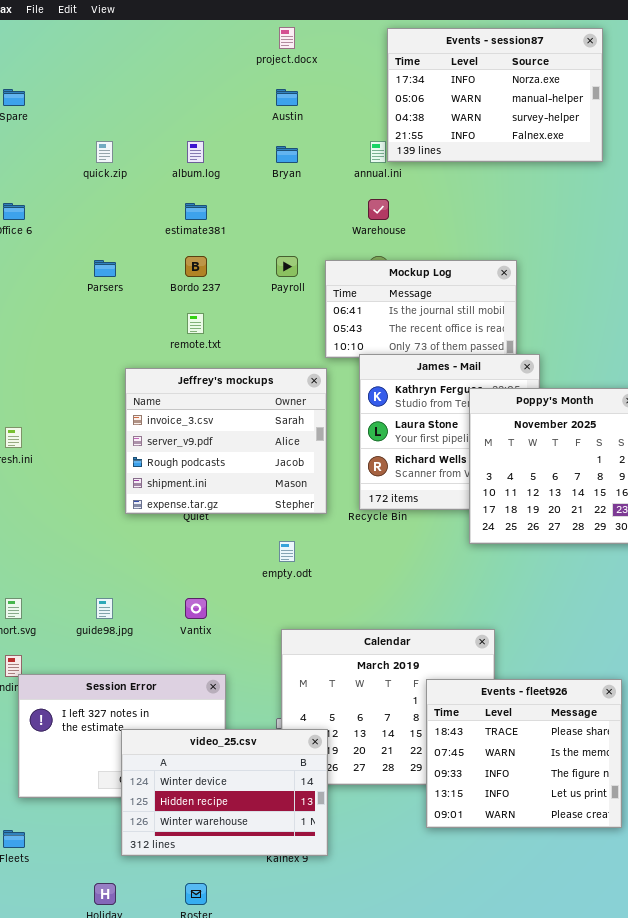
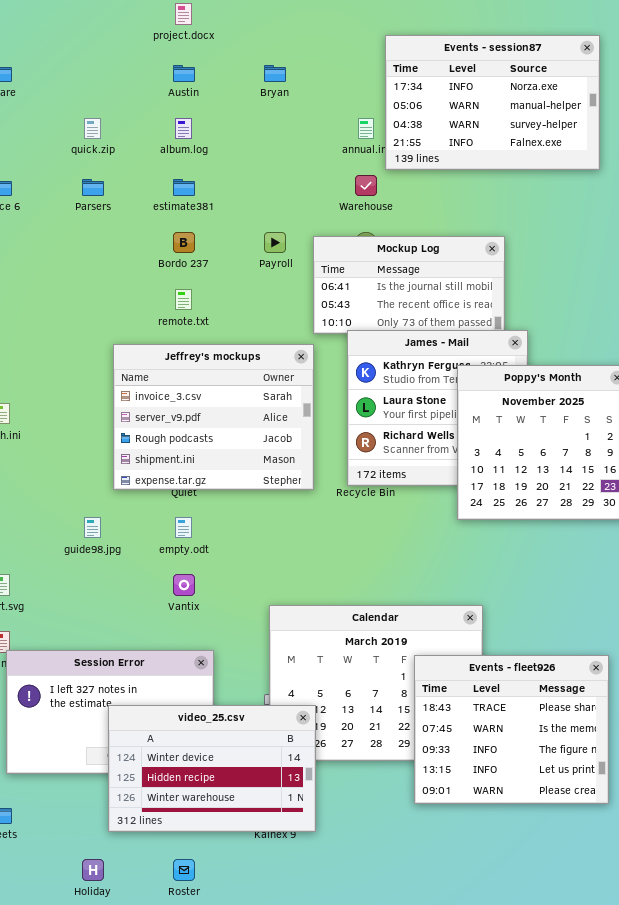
project.docx: [279,27,295,49] -> [175,3,192,25], moved
Events - session87: [387,28,603,162] -> [385,35,600,170], moved
Austin: [276,89,298,106] -> [173,65,195,82], moved
Bryan: [276,146,298,163] -> [264,65,286,82], moved
Parsers: [94,260,116,277] -> [82,179,104,196], moved
empty.odt: [279,541,295,562] -> [175,517,192,538], moved
guide98.jpg: [96,598,113,619] -> [84,517,101,538], moved

